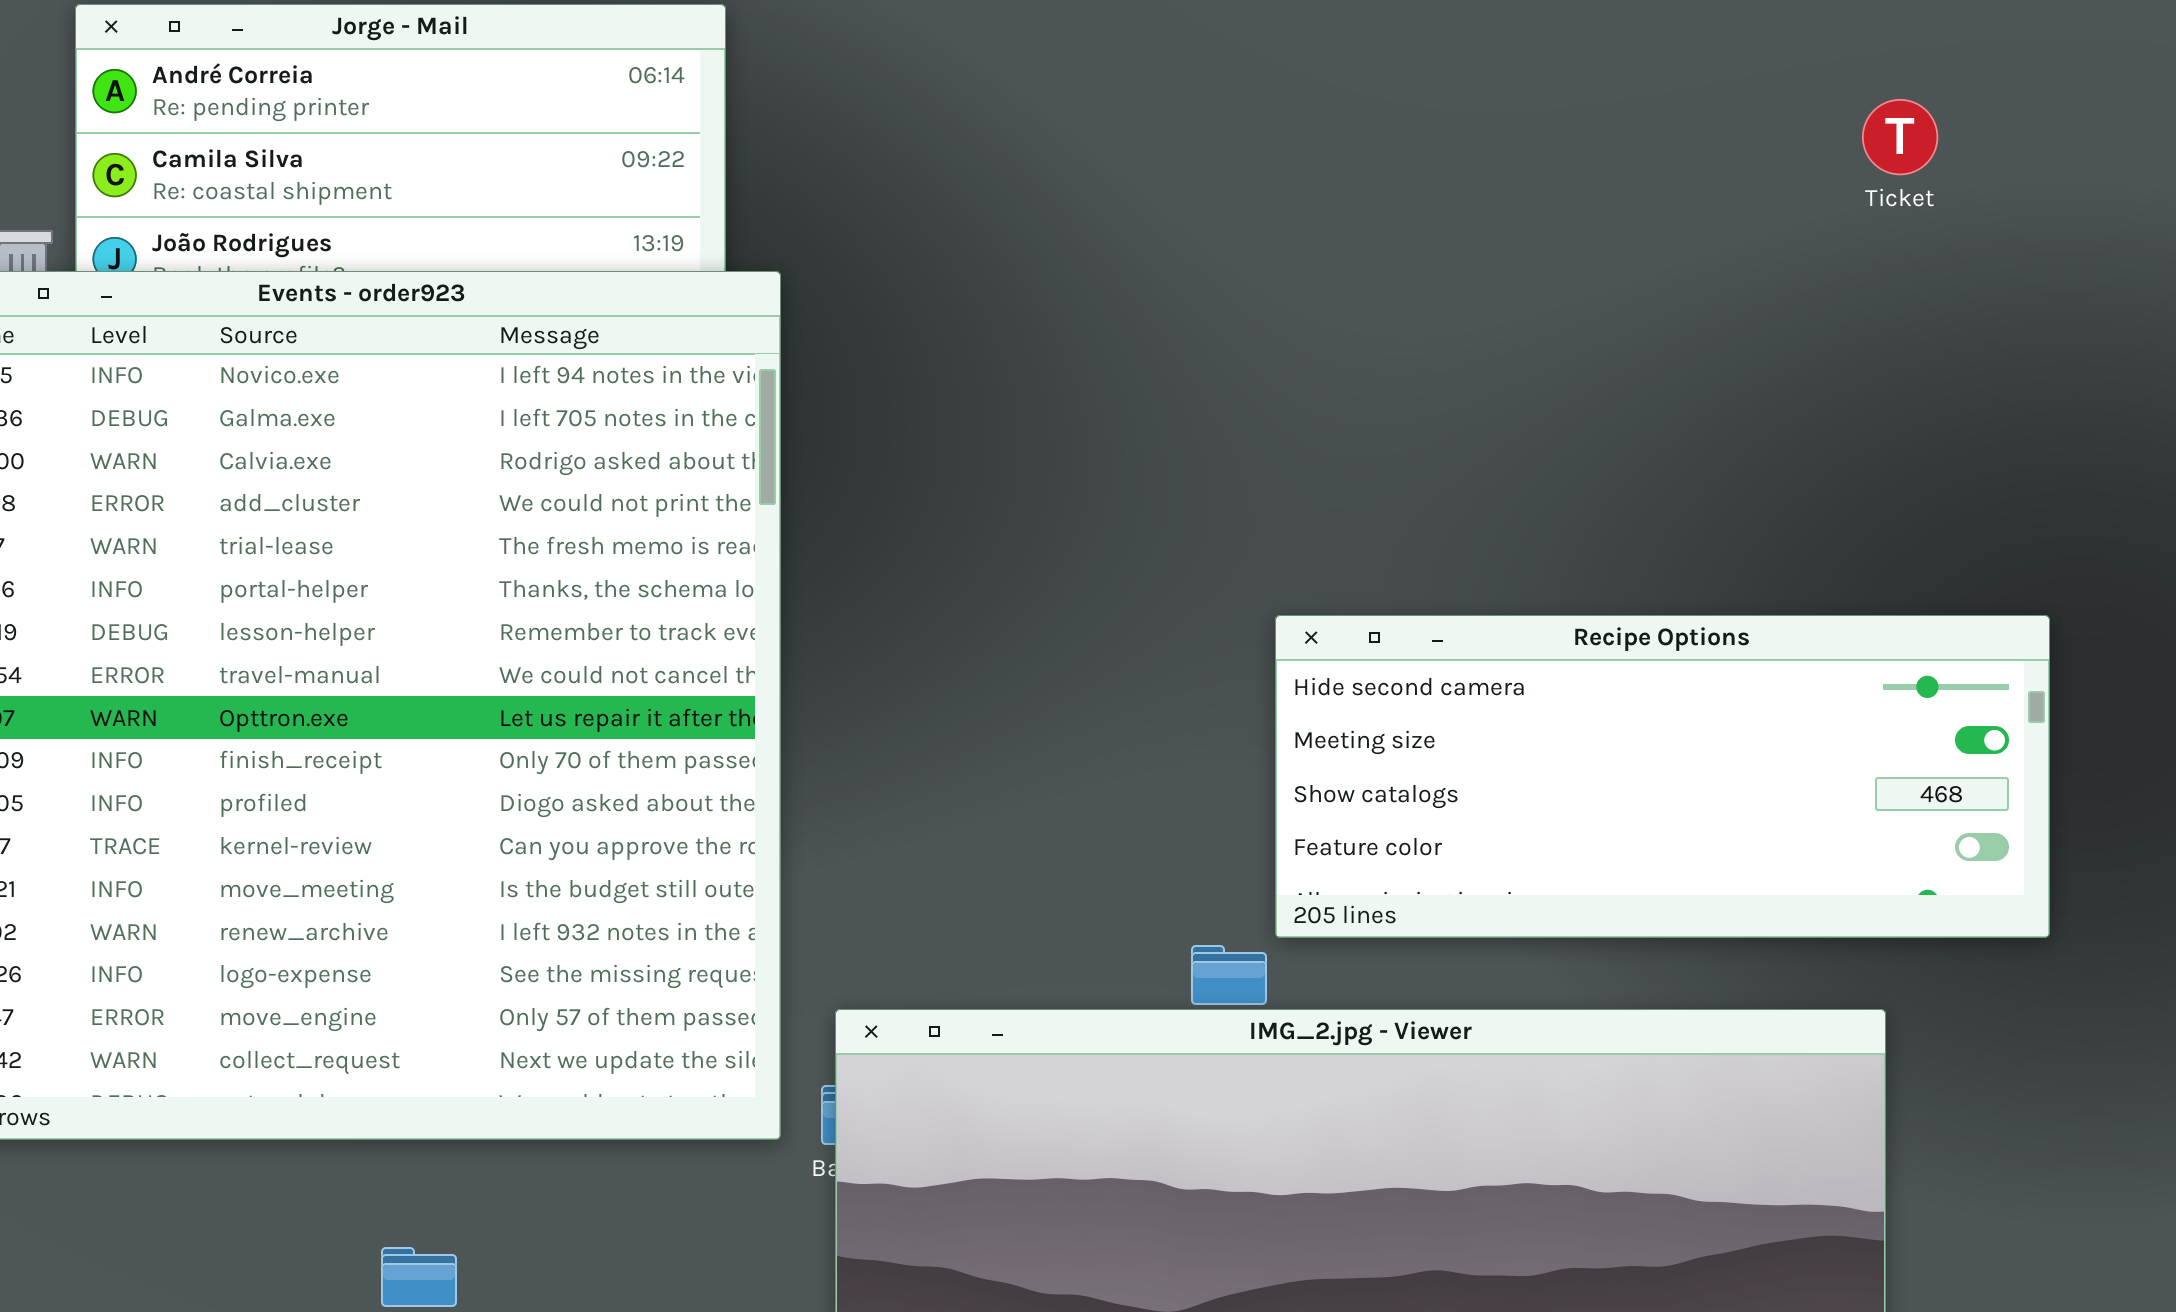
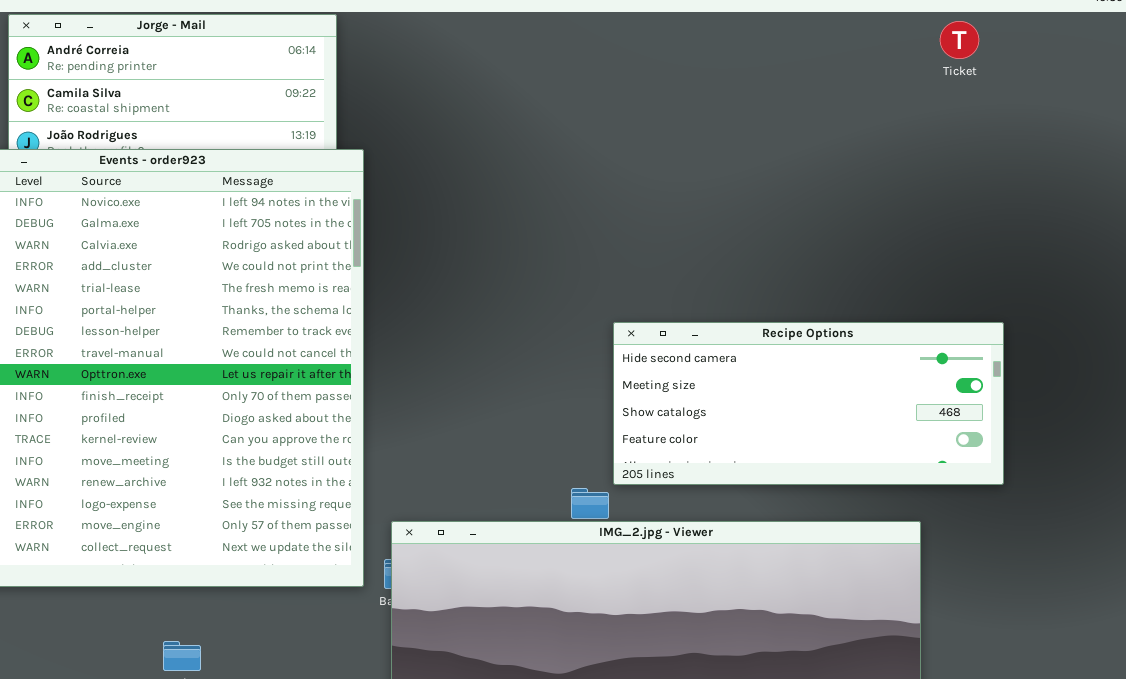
Ticket: [1862,99,1938,175] -> [940,21,979,59], moved

